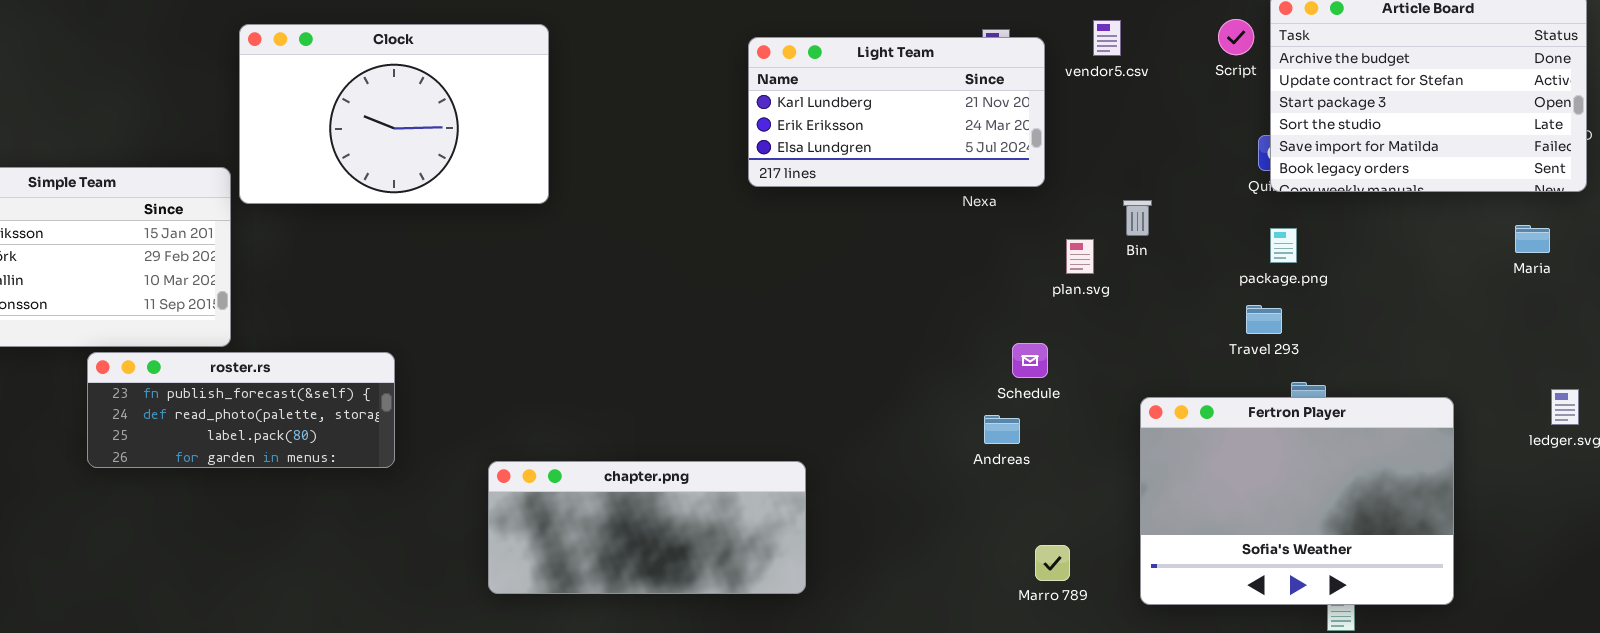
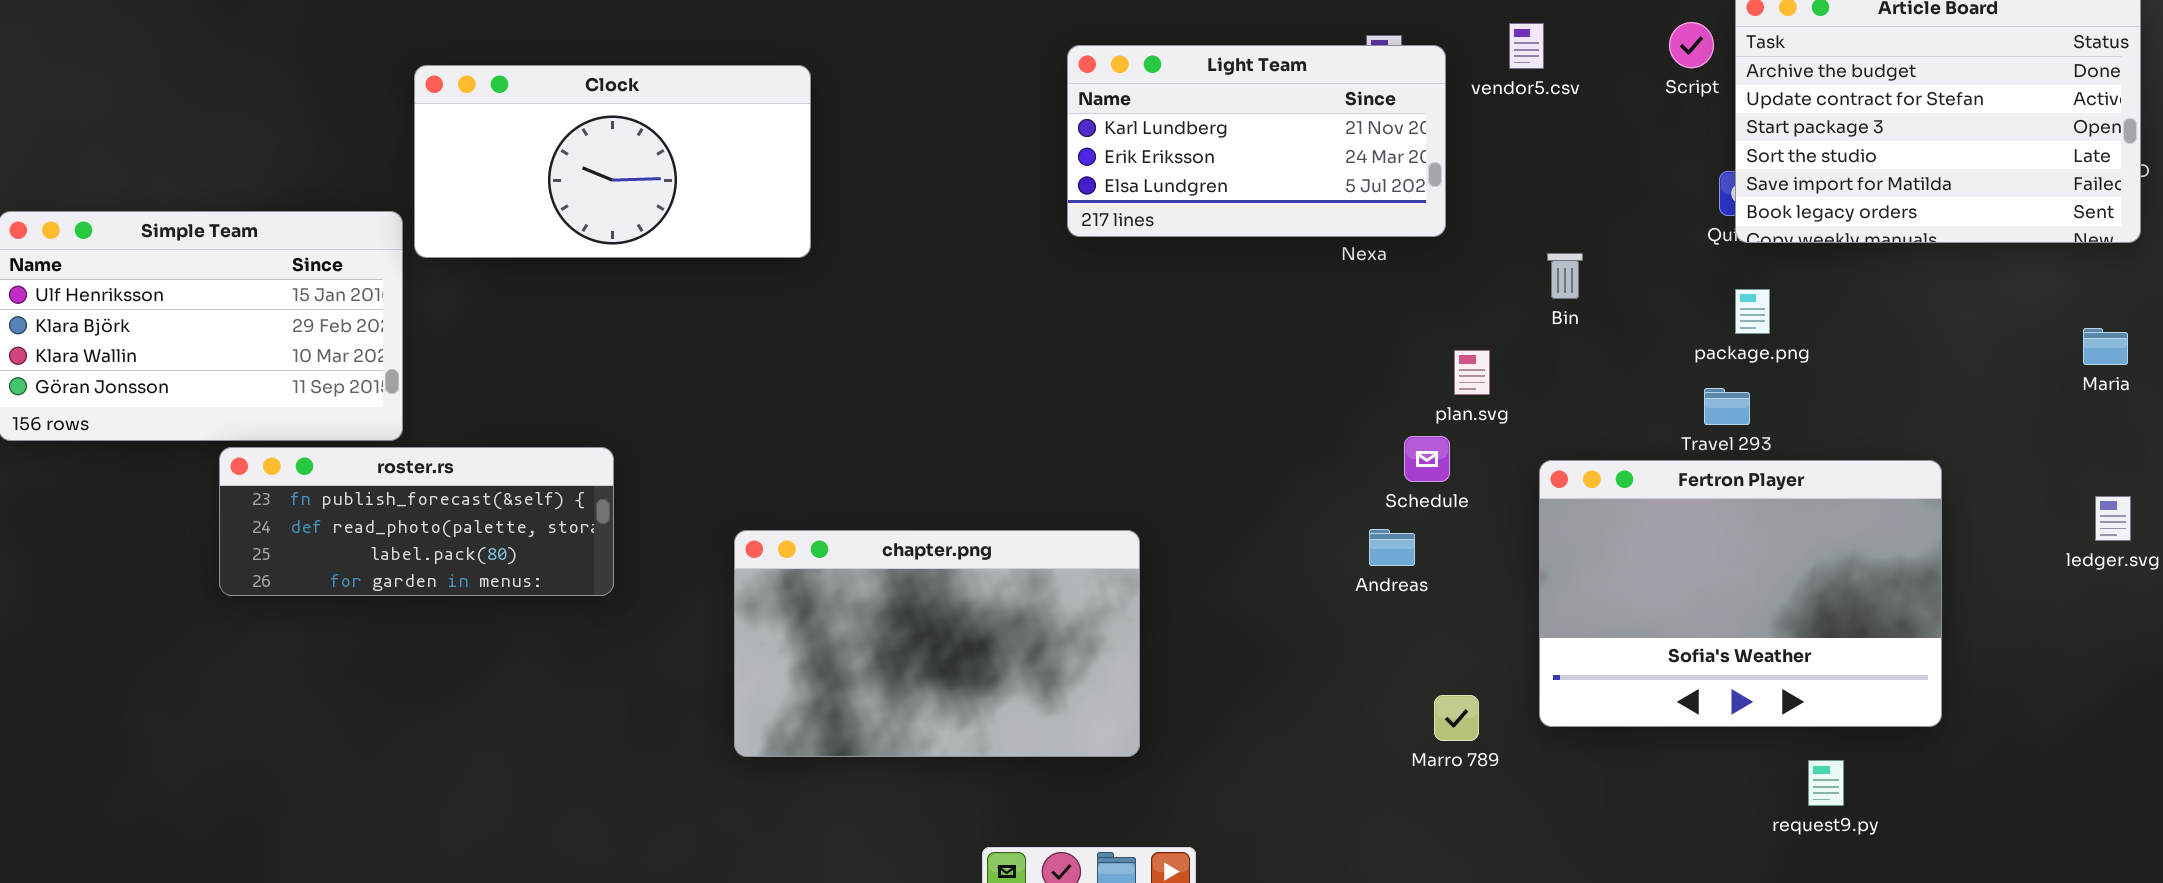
Clock: [239,24,549,204] -> [414,65,811,258], resized
Maria: [1515,225,1550,253] -> [2083,328,2128,365], moved
plan.svg: [1066,239,1094,274] -> [1454,350,1490,395], moved
Fertron Player: [1140,397,1454,605] -> [1539,460,1942,727], moved
chapter.png: [488,461,806,594] -> [734,530,1140,757], resized

